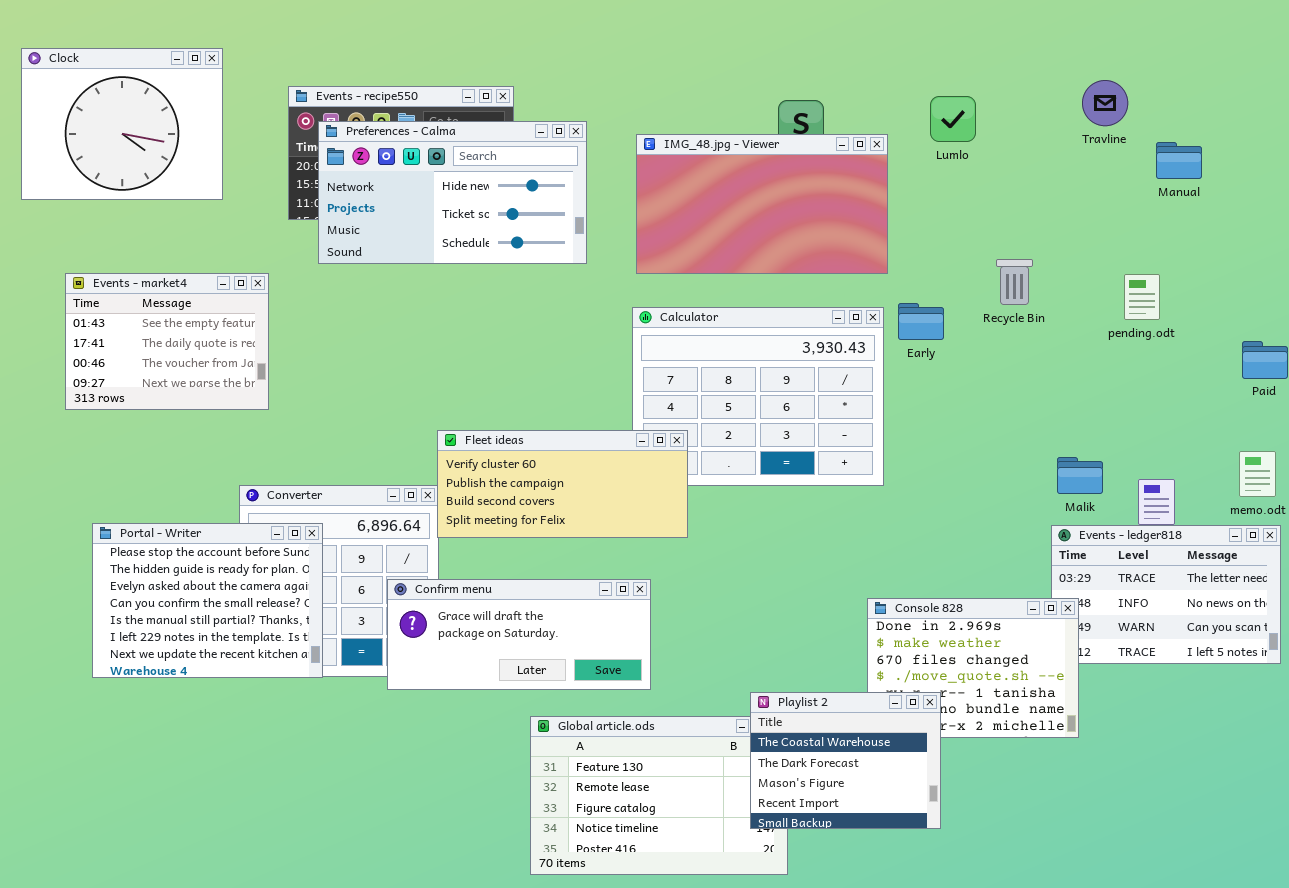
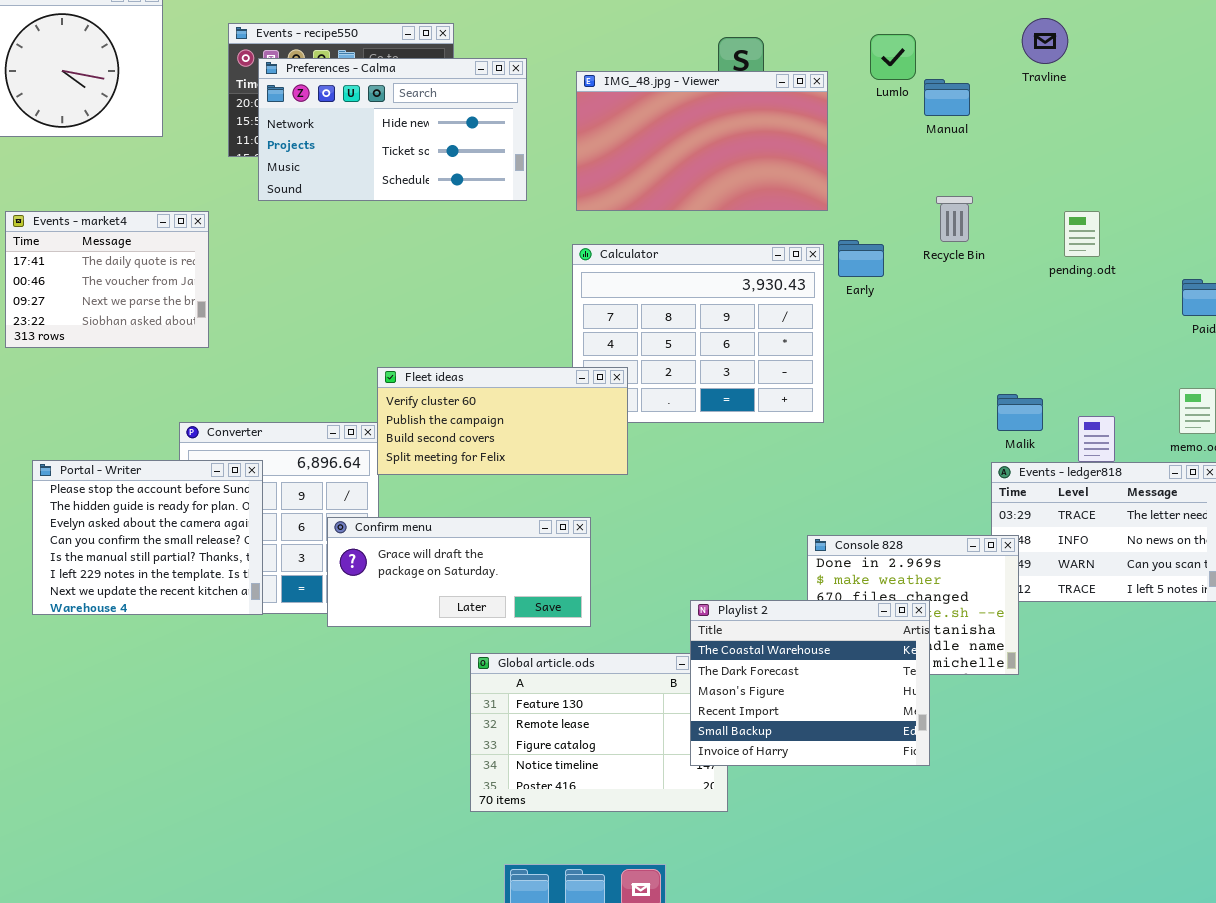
Manual: [1156,142,1202,179] -> [924,79,970,116], moved
Events - market4: [65,273,269,410] -> [5,211,209,348], scrolled down 1 row
Playlist 2: [750,692,941,829] -> [690,600,930,766], resized

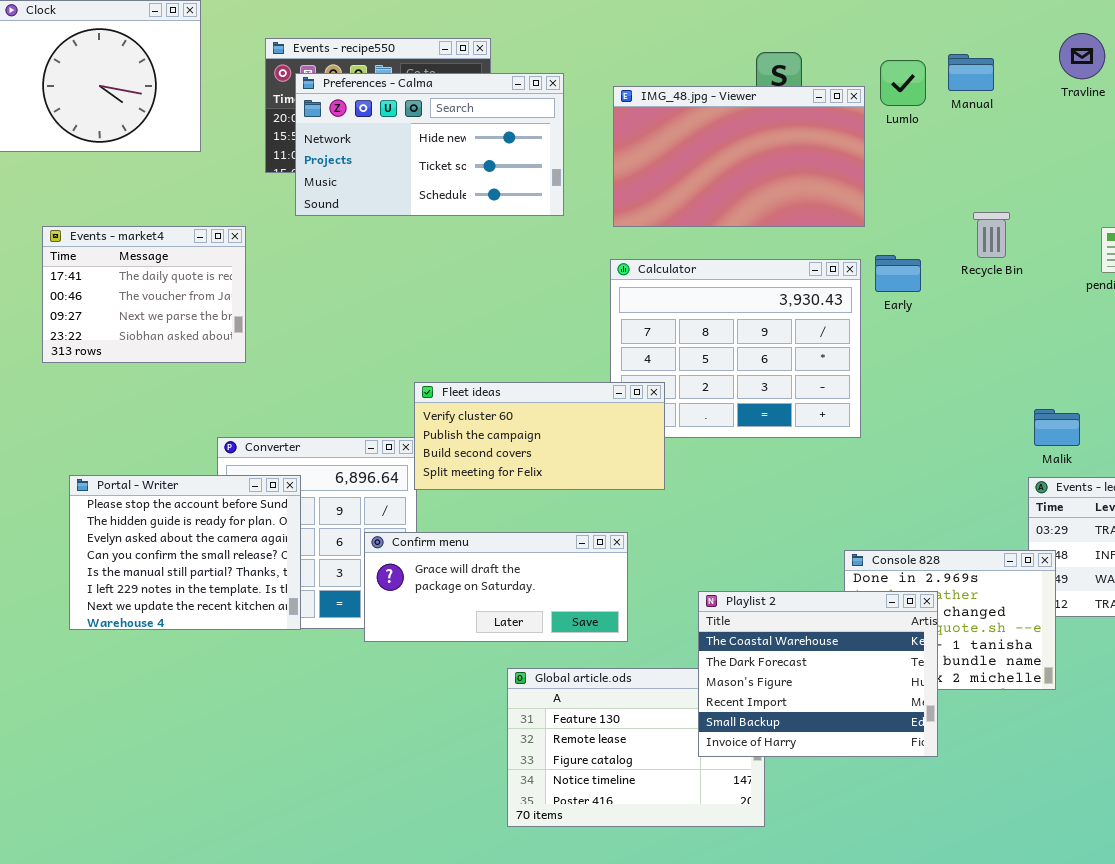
Lumlo: [870,34,916,80] -> [880,60,926,106], moved
Manual: [924,79,970,116] -> [948,54,994,91], moved
Playlist 2: [690,600,930,766] -> [698,591,938,757], moved

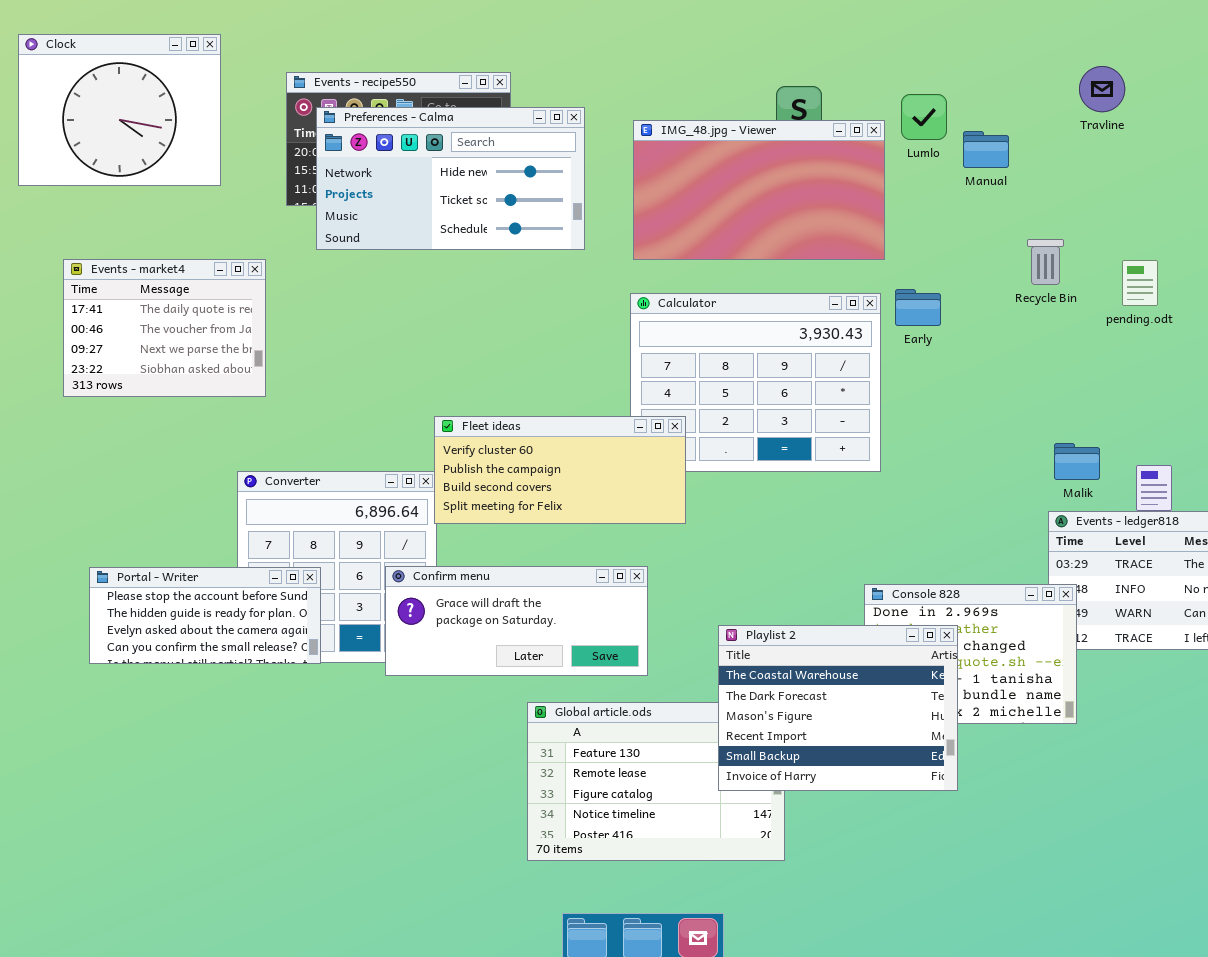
Manual: [948,54,994,91] -> [963,131,1009,168], moved
Recycle Bin: [973,212,1010,258] -> [1027,239,1064,285], moved
Portal - Writer: [69,475,301,630] -> [89,567,321,664], resized

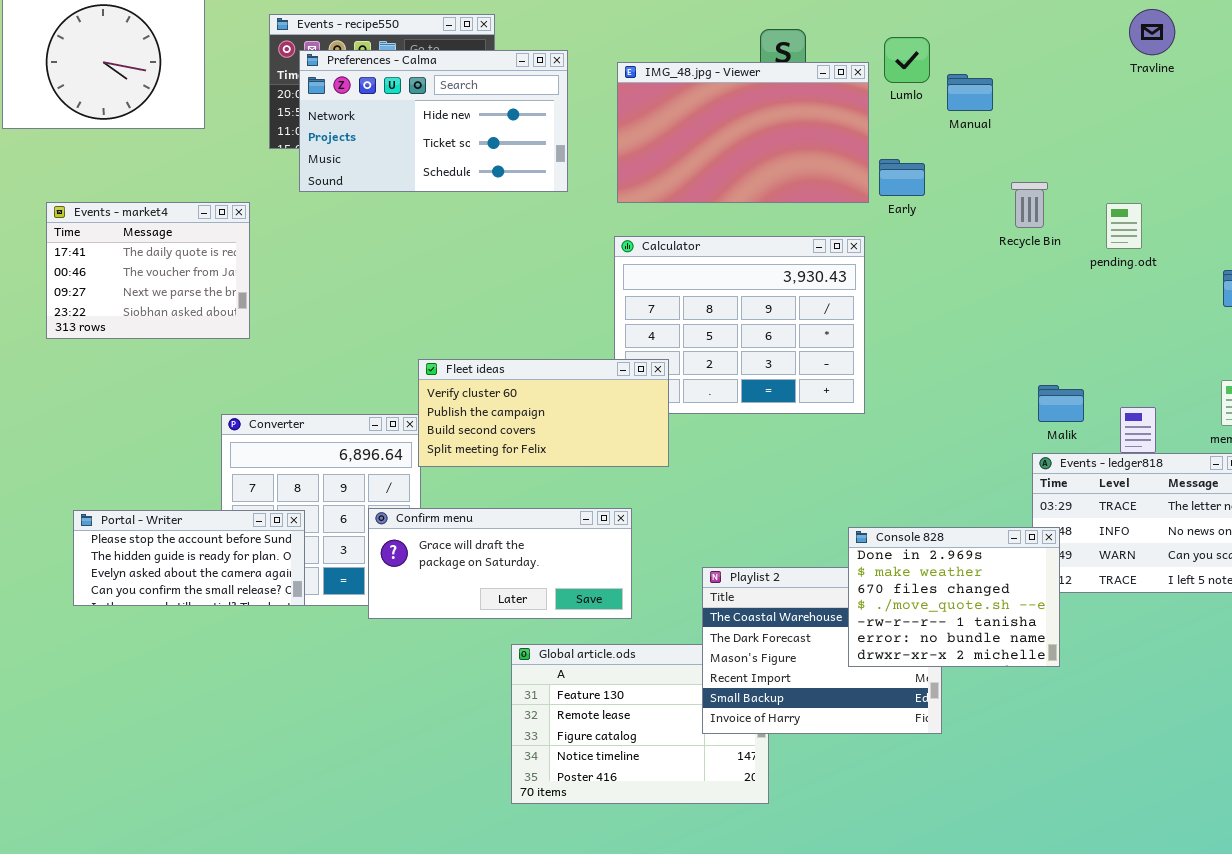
Travline: [1079,66,1125,112] -> [1129,9,1175,55], moved
Early: [895,289,941,326] -> [879,159,925,196], moved
Console 828: [864,584,1077,724] -> [848,527,1060,667], raised

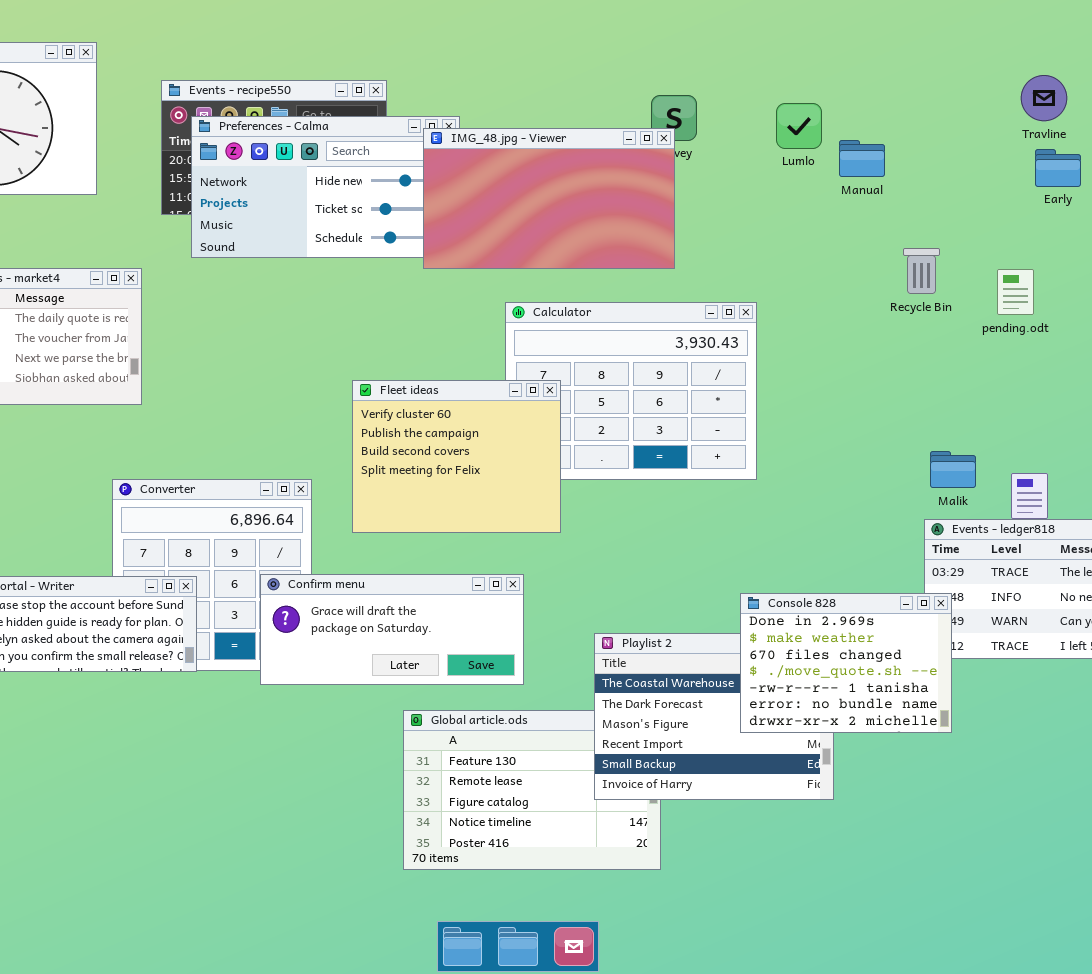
IMG_48.jpg - Viewer: [617,62,869,203] -> [423,128,675,269], moved
Early: [879,159,925,196] -> [1035,149,1081,187], moved
Fleet ideas: [418,359,669,467] -> [352,380,561,533], resized

